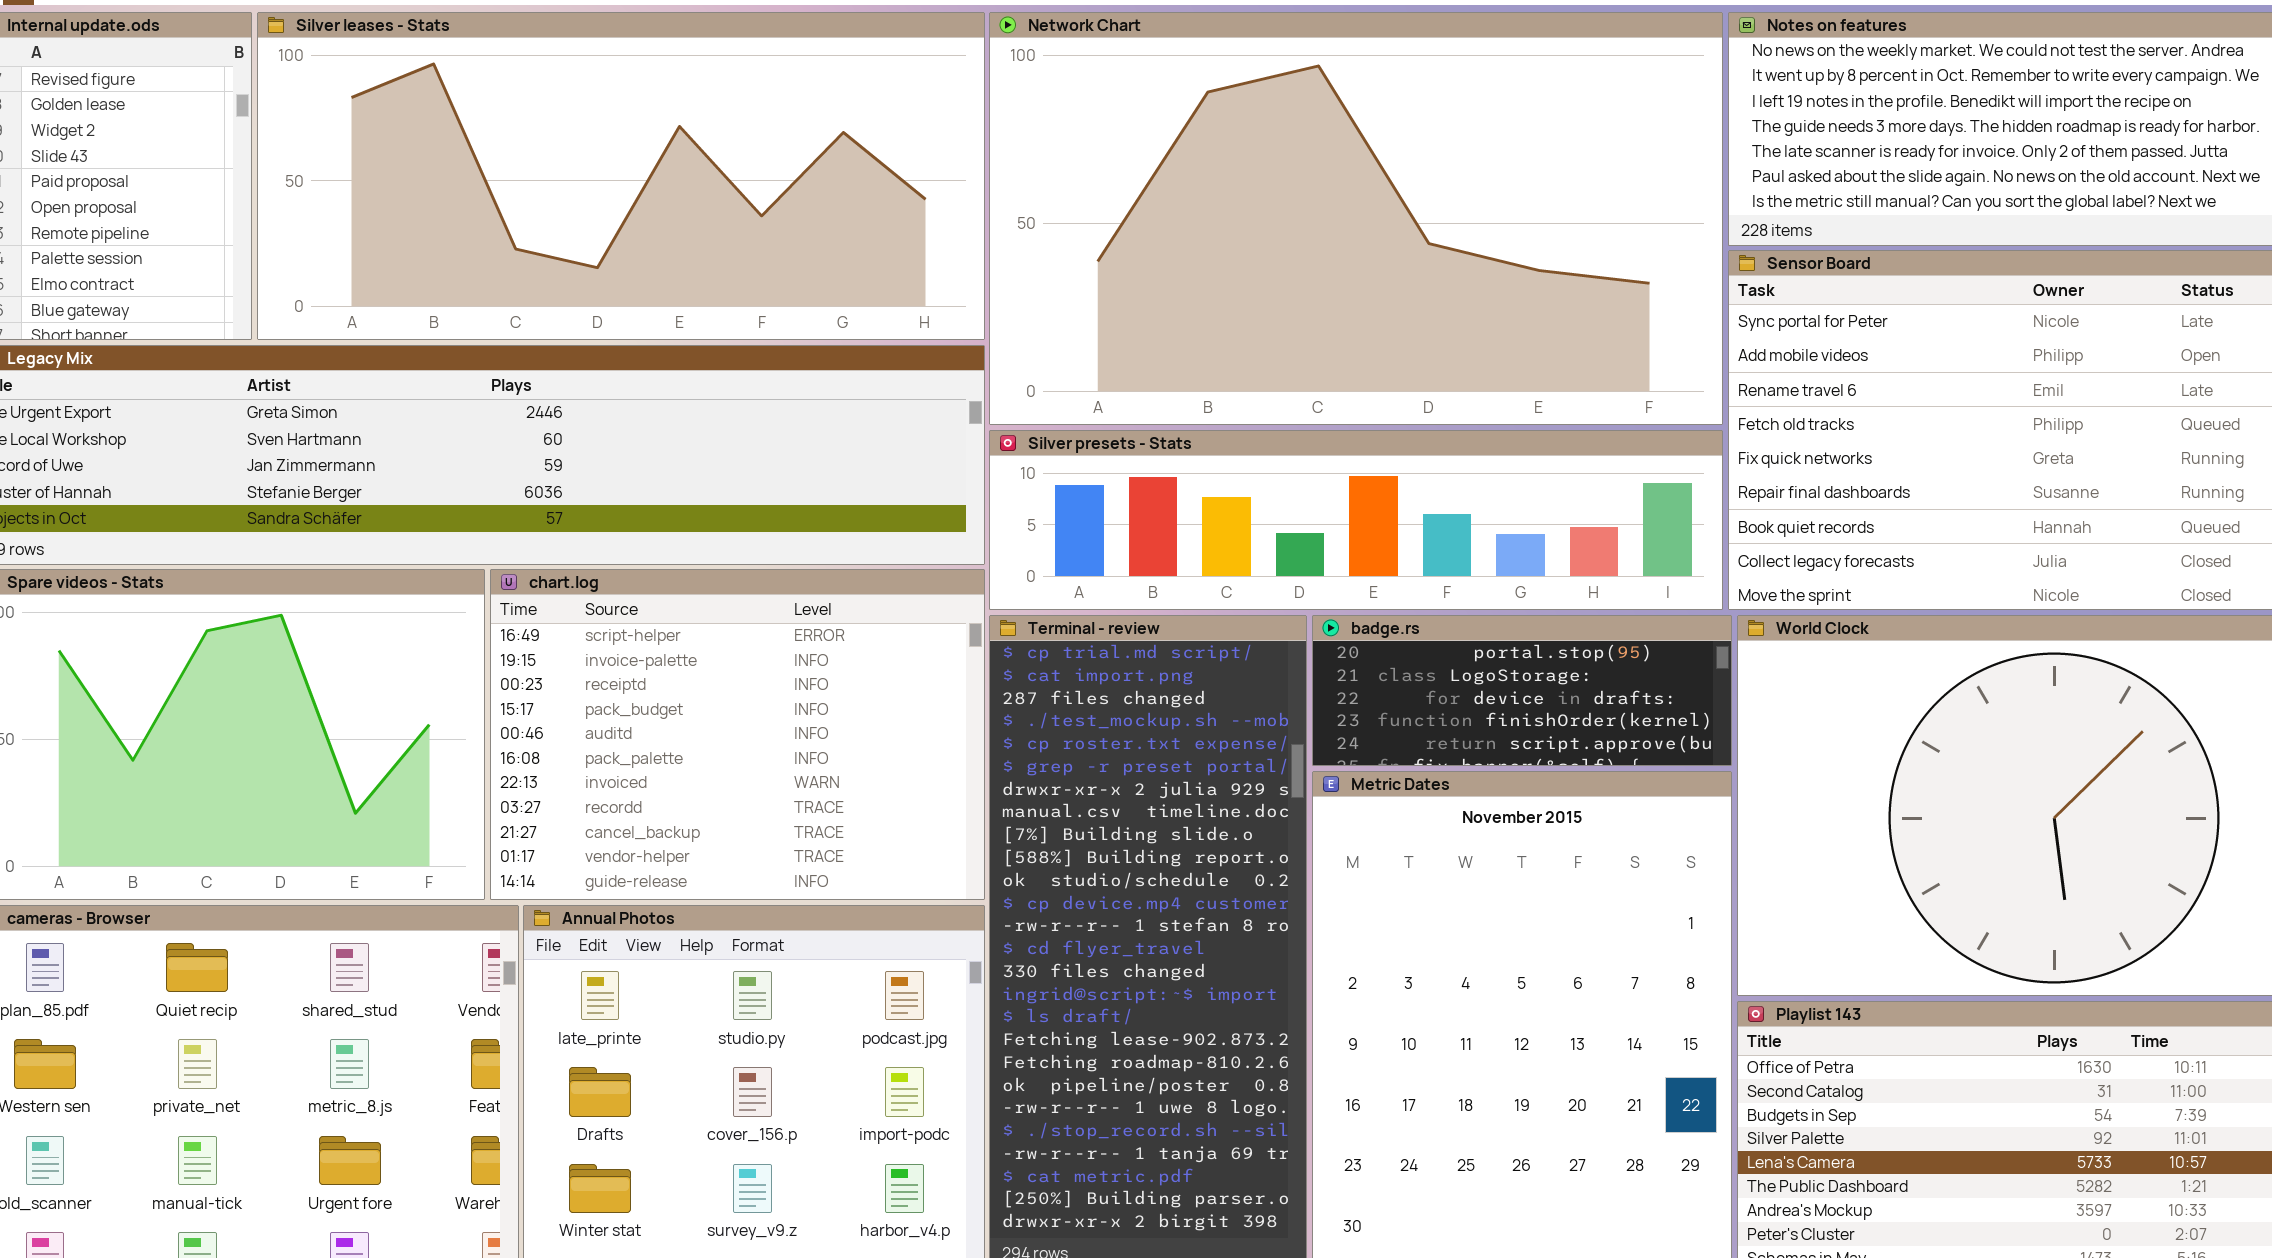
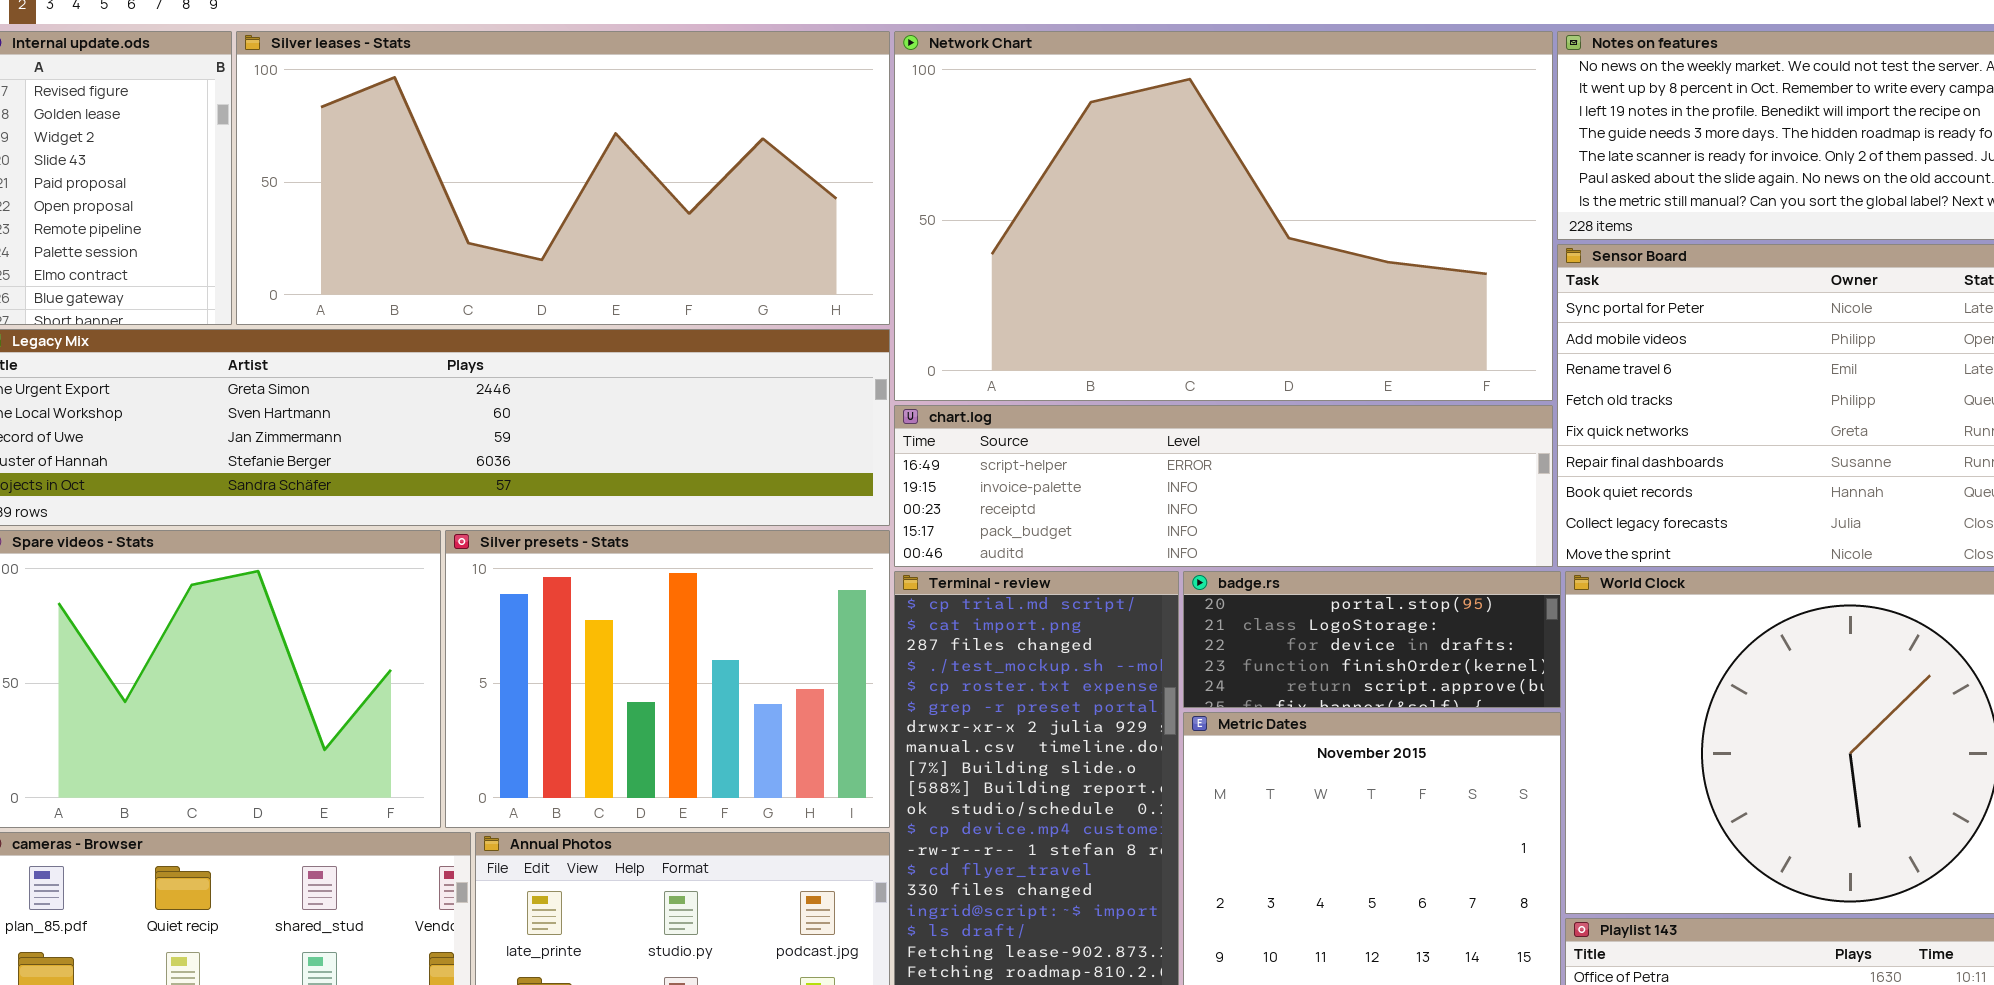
Silver presets - Stats: [989,430,1723,610] -> [445,530,890,828], moved, resized
chart.log: [490,569,985,900] -> [894,405,1553,567], moved, resized

